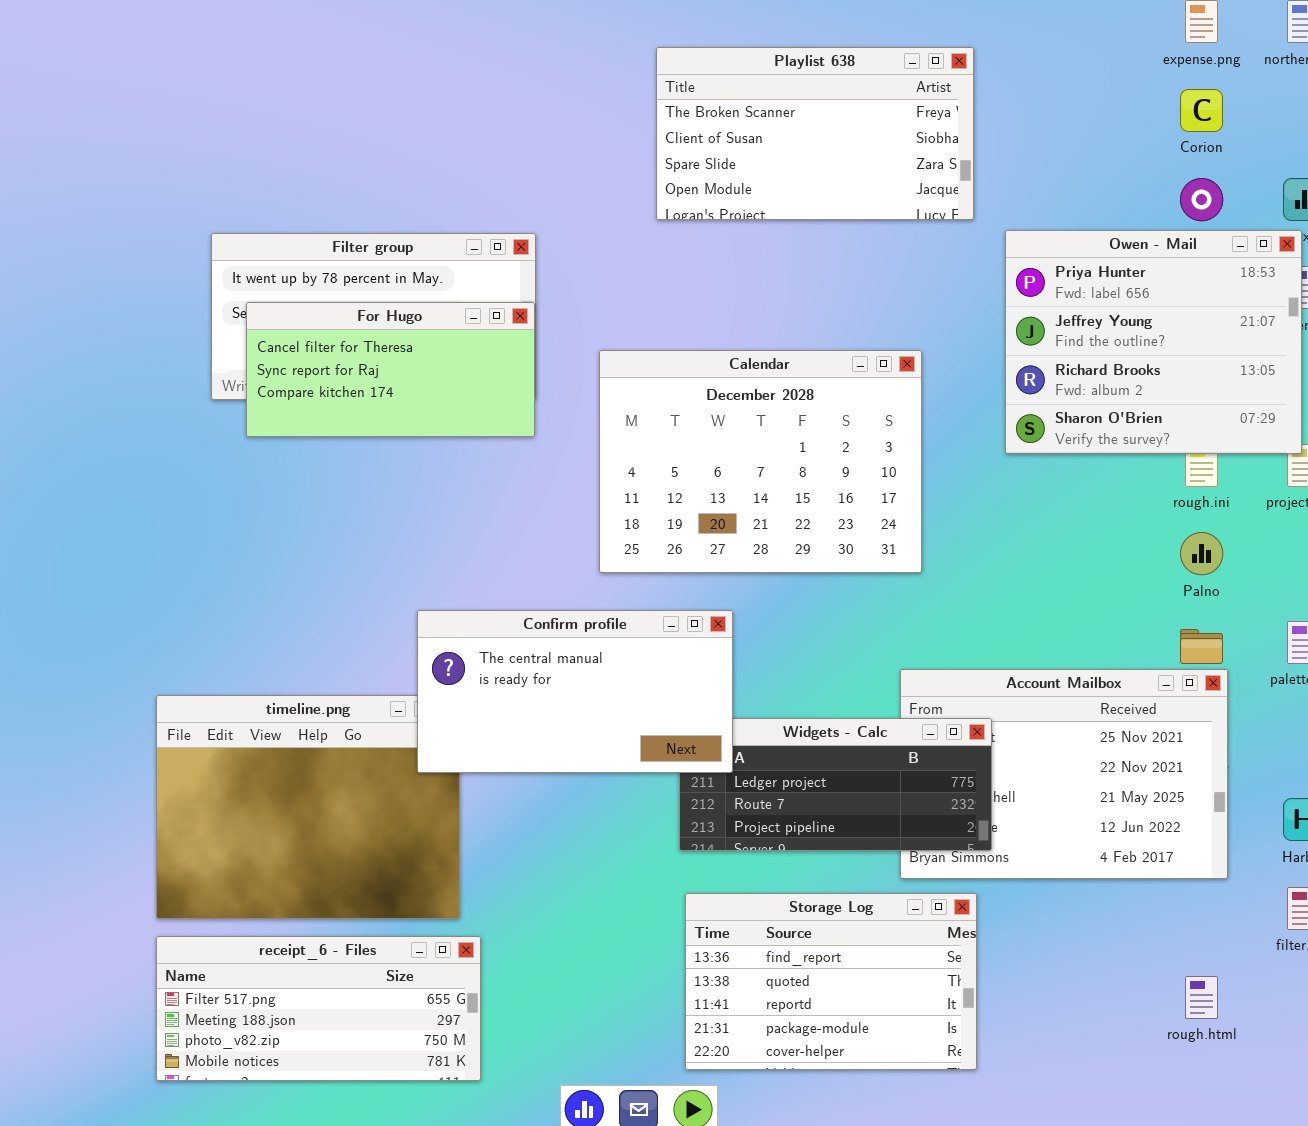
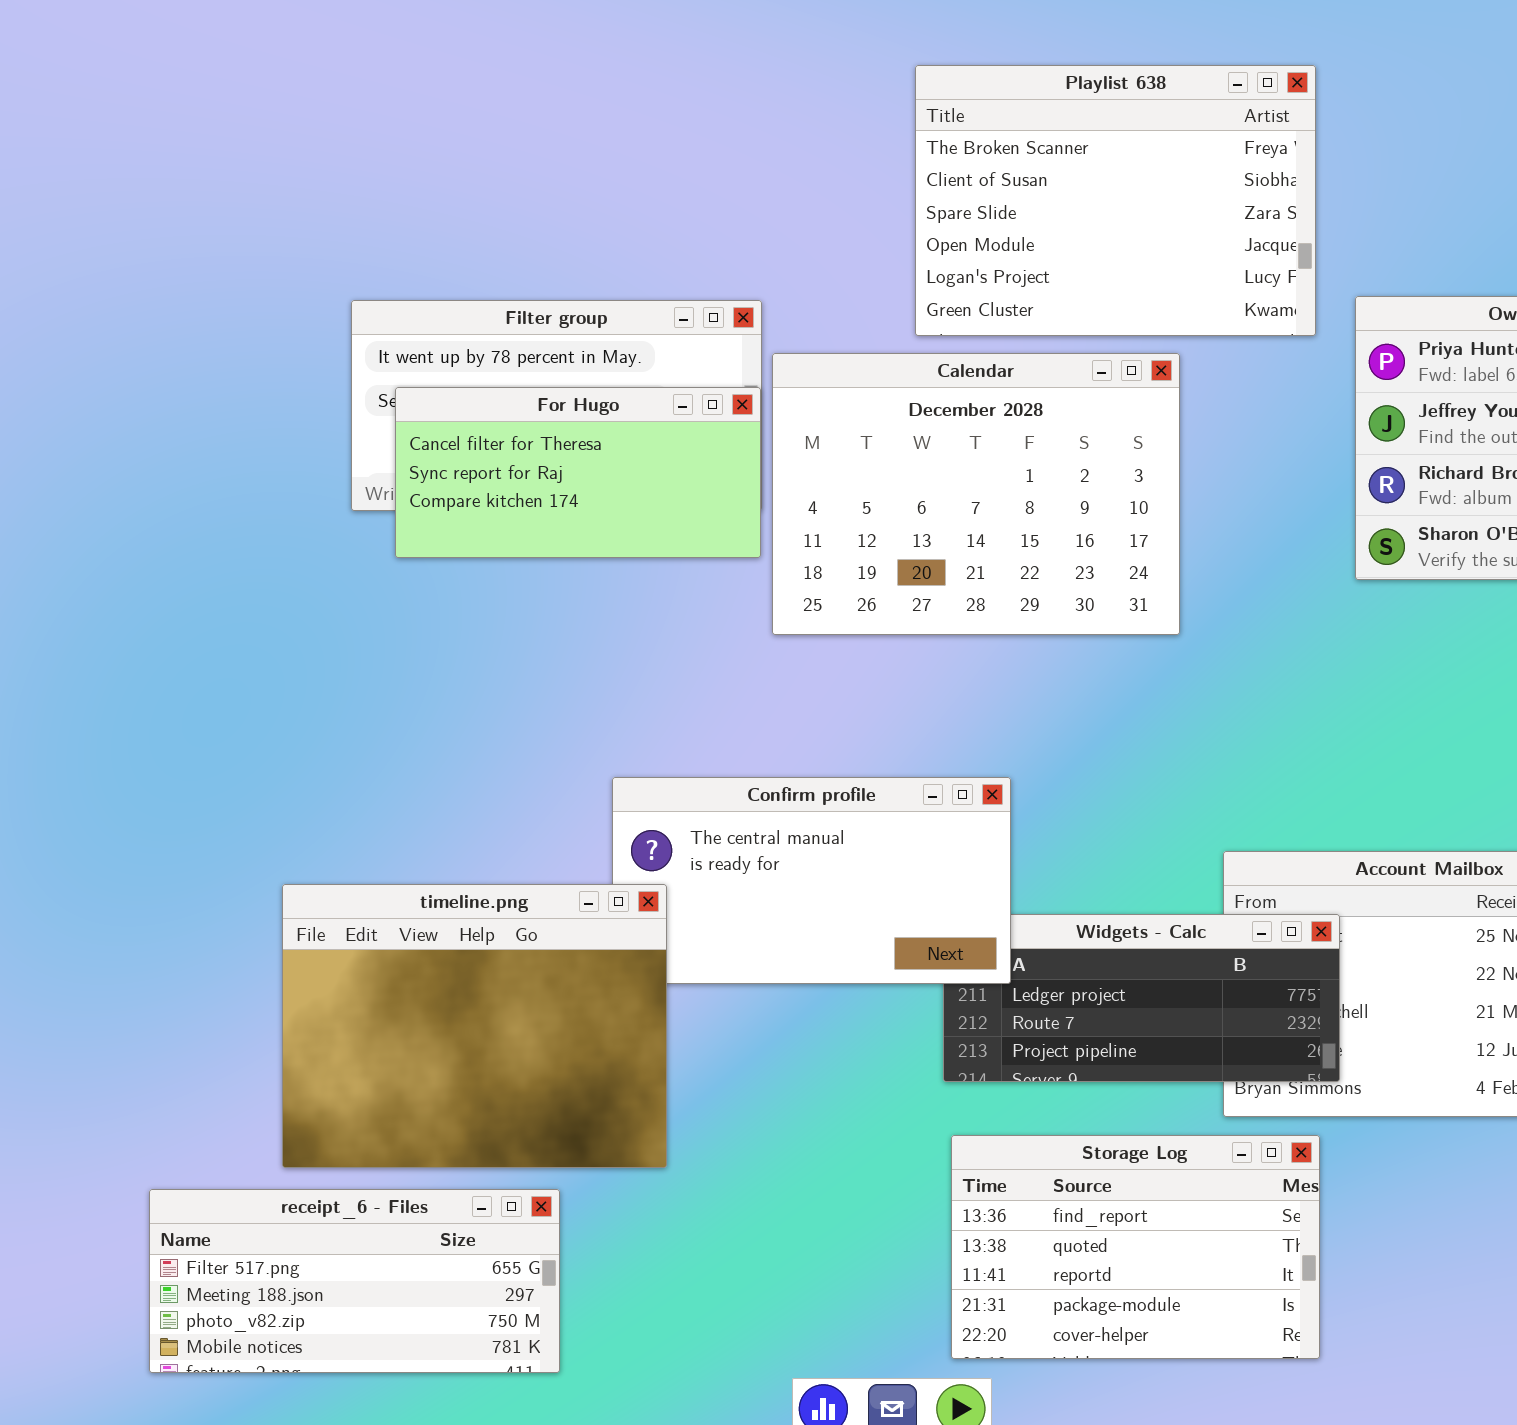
Playlist 638: [656,47,974,220] -> [915,65,1316,336], resized
Calendar: [599,350,922,573] -> [772,353,1180,635], moved
timeline.png: [156,695,460,919] -> [282,884,667,1168], raised
receipt_6 - Files: [156,936,481,1081] -> [149,1189,560,1373], moved

